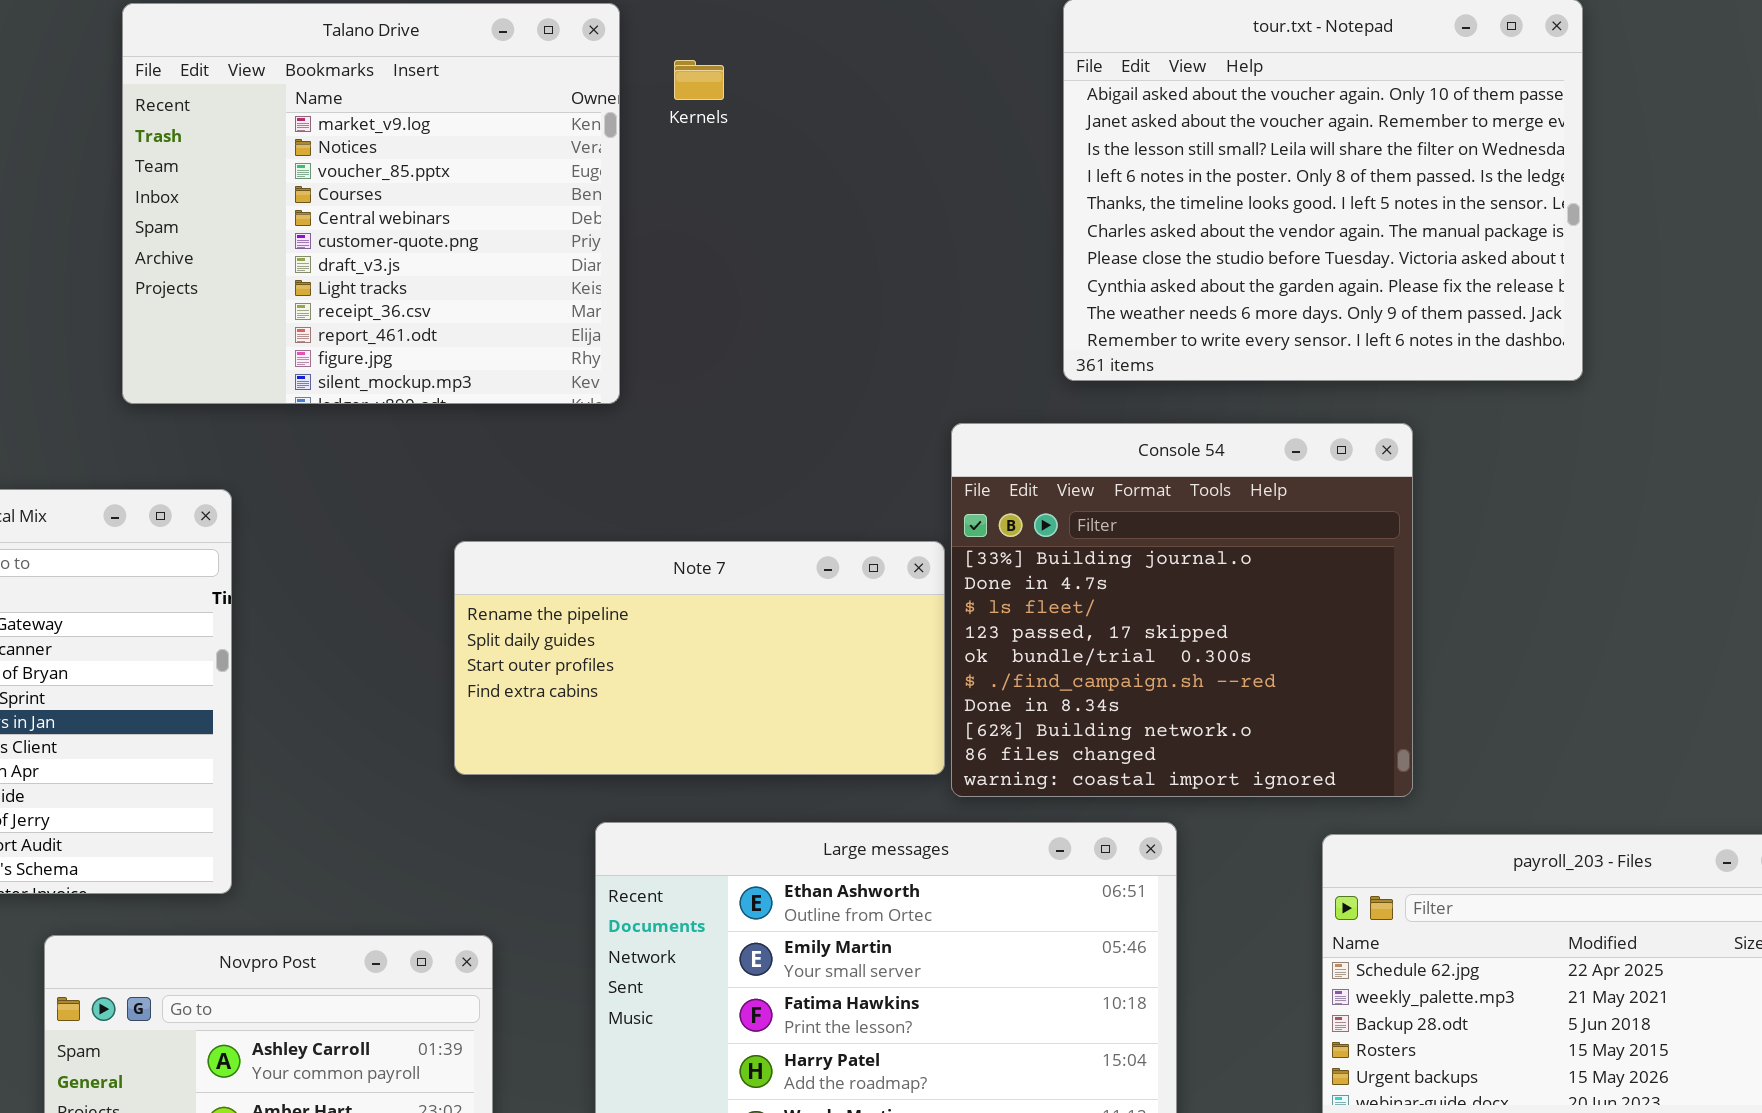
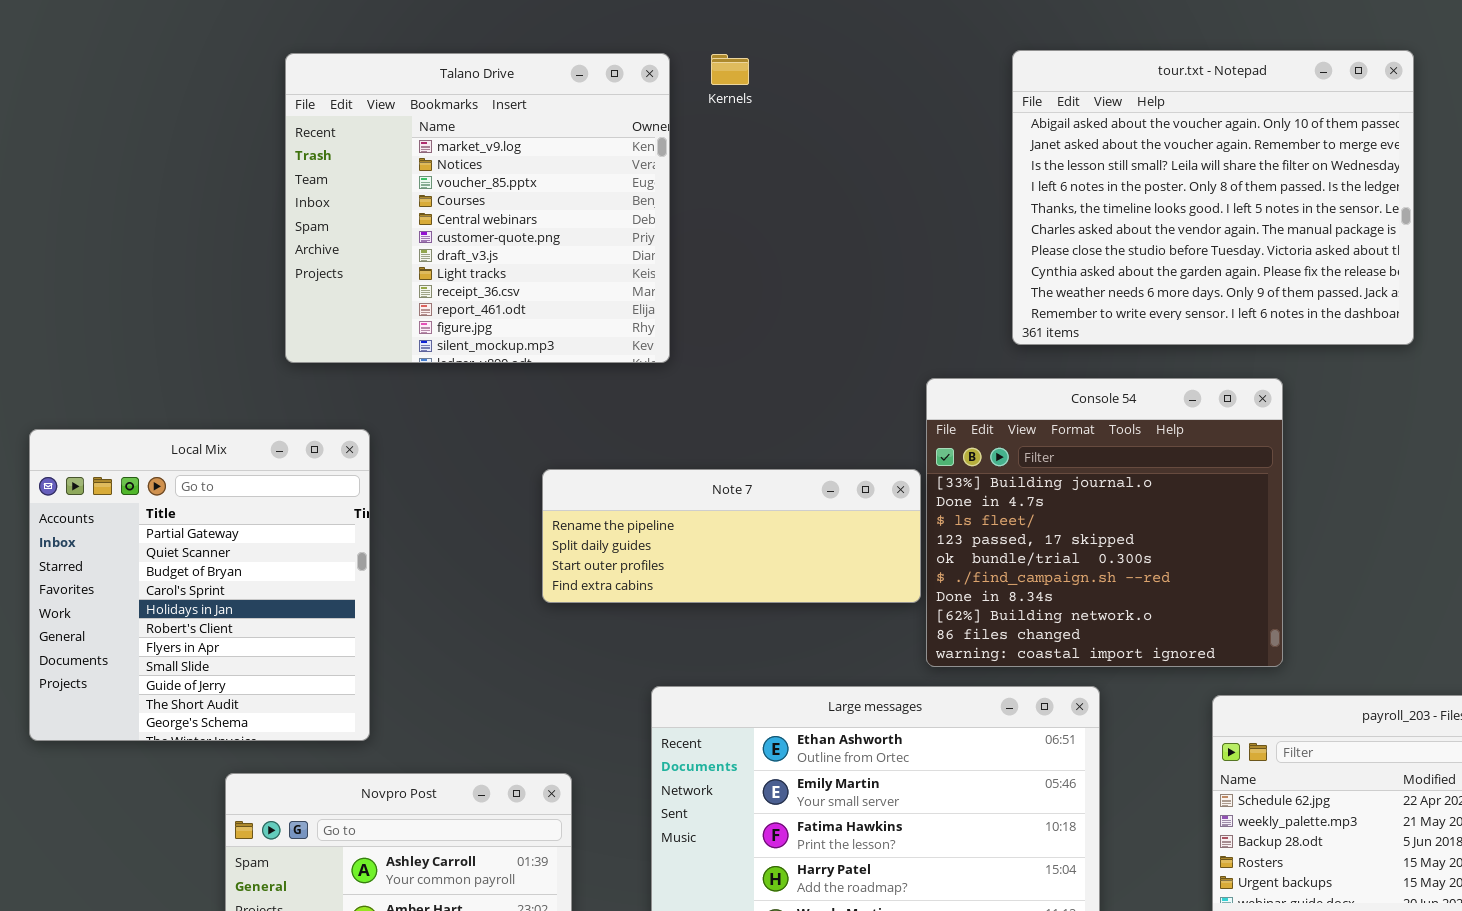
Kernels: [674,60,724,100] -> [711,54,749,85], moved
Note 7: [454,541,945,775] -> [542,469,921,603], resized

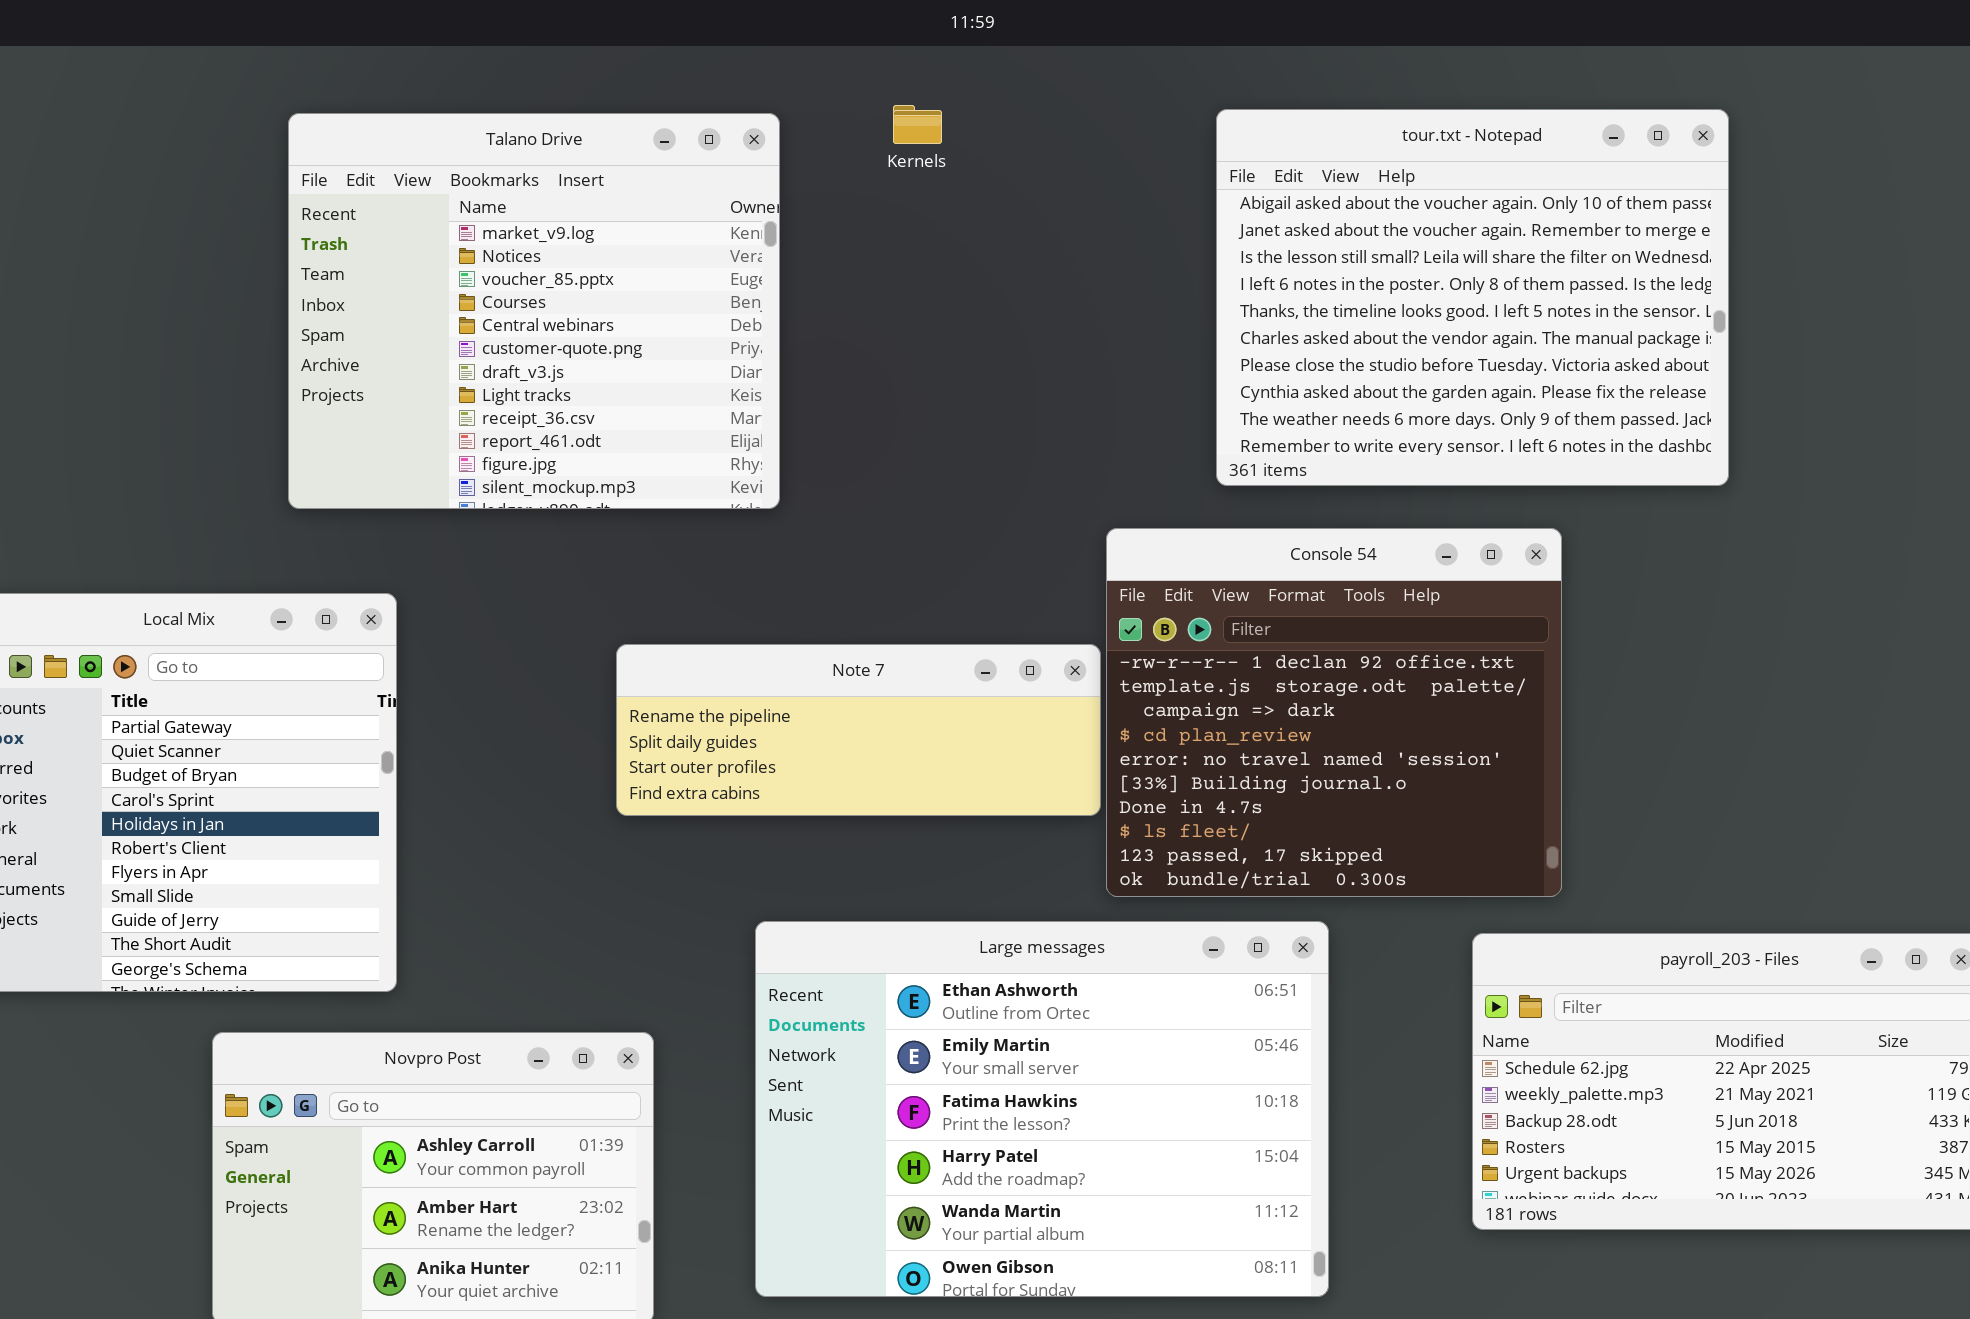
Kernels: [711,54,749,85] -> [893,105,942,144], moved
Console 54: [926,378,1283,667] -> [1106,528,1562,897], scrolled up 5 rows

